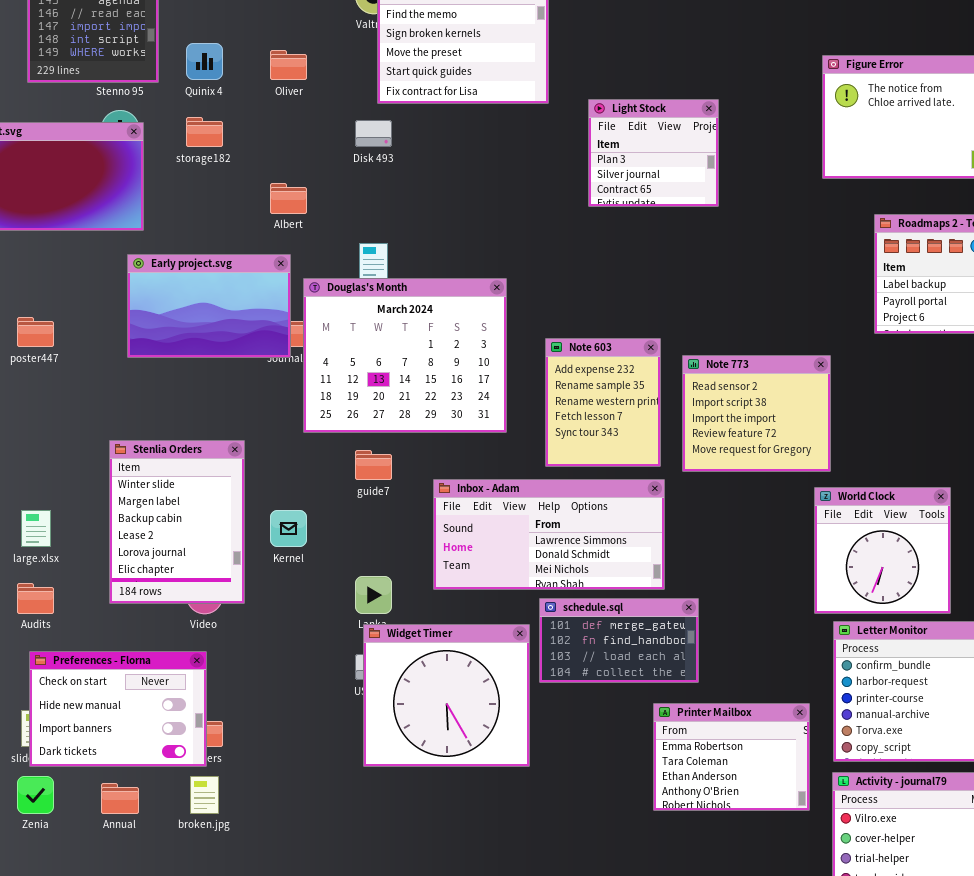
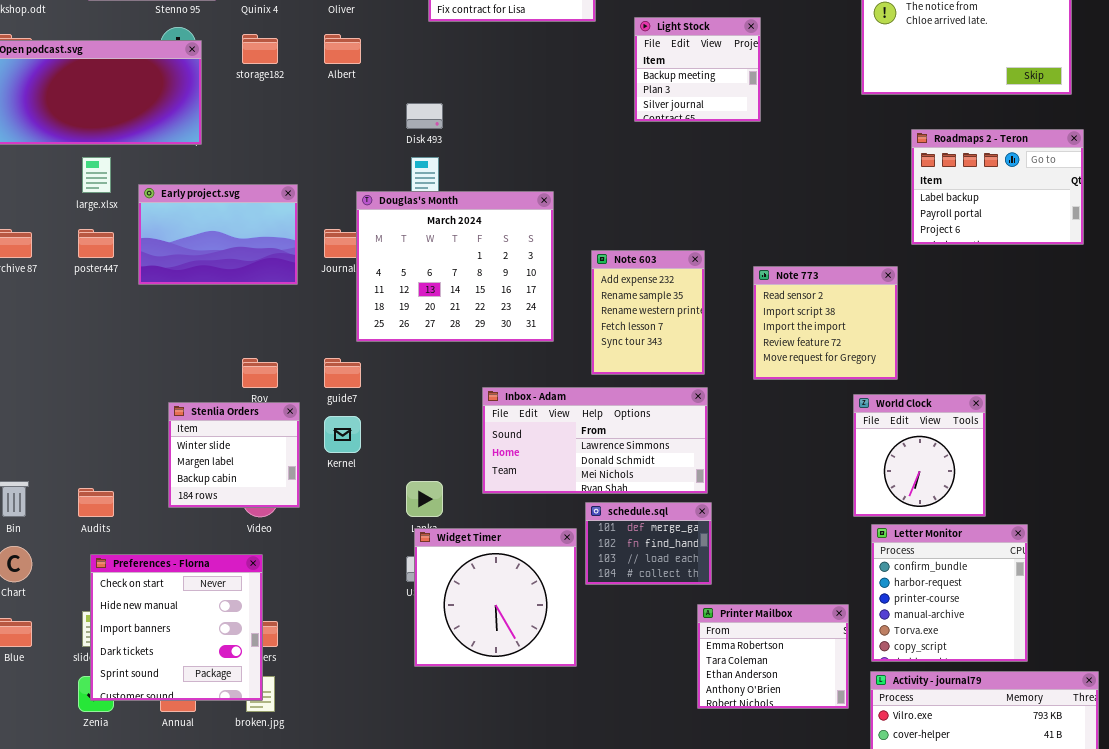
Light Stock: [588,99,719,207] -> [634,17,761,122], scrolled up 1 row
Disk 493: [355,120,392,147] -> [406,103,443,129], moved
Albert: [270,183,307,214] -> [324,34,361,64], moved
Early project.svg: [127,254,291,358] -> [138,184,298,285], moved
Note 773: [682,355,831,472] -> [753,266,898,380], moved
Stenlia Orders: [109,440,245,604] -> [168,402,300,508], resized
guide7: [355,450,392,480] -> [324,358,361,388], moved
large.xlsx: [21,510,51,547] -> [82,157,111,193], moved
schedule.sql: [539,598,699,683] -> [585,502,712,585], resized
Preferences - Florna: [29,651,207,767] -> [90,554,263,701], resized

